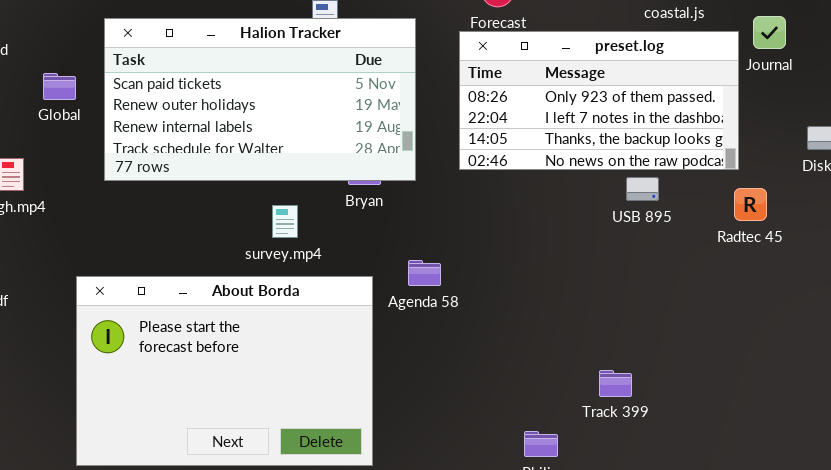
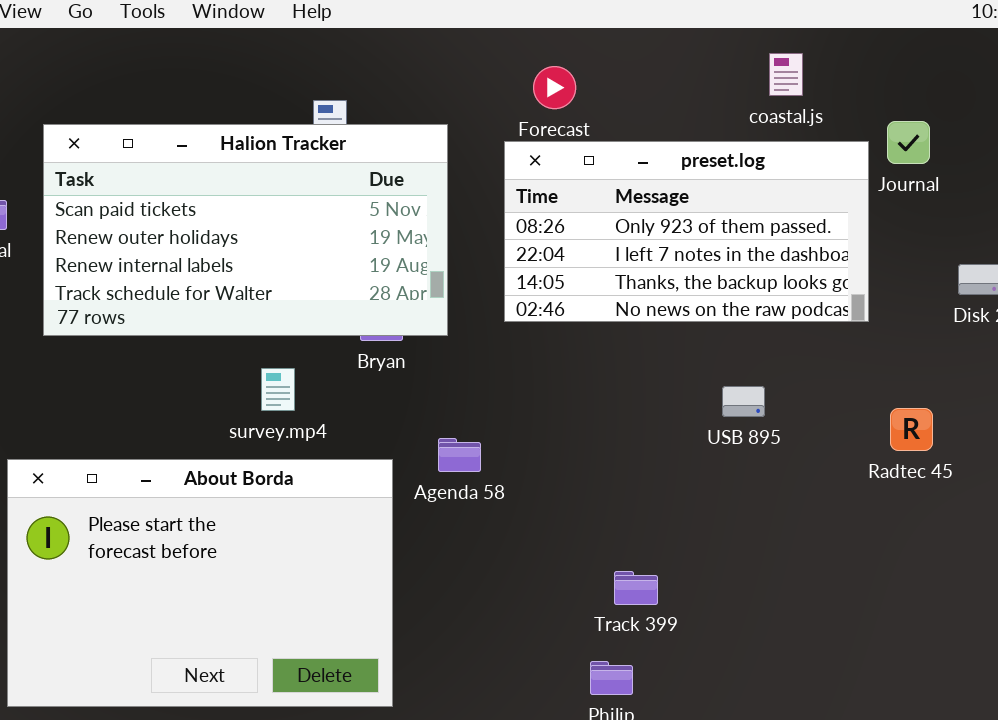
USB 895: [626,177,659,201] -> [722,386,765,417], moved
Radtec 45: [734,188,767,221] -> [890,408,933,451], moved
Track 399: [599,370,632,397] -> [614,571,658,605], moved

